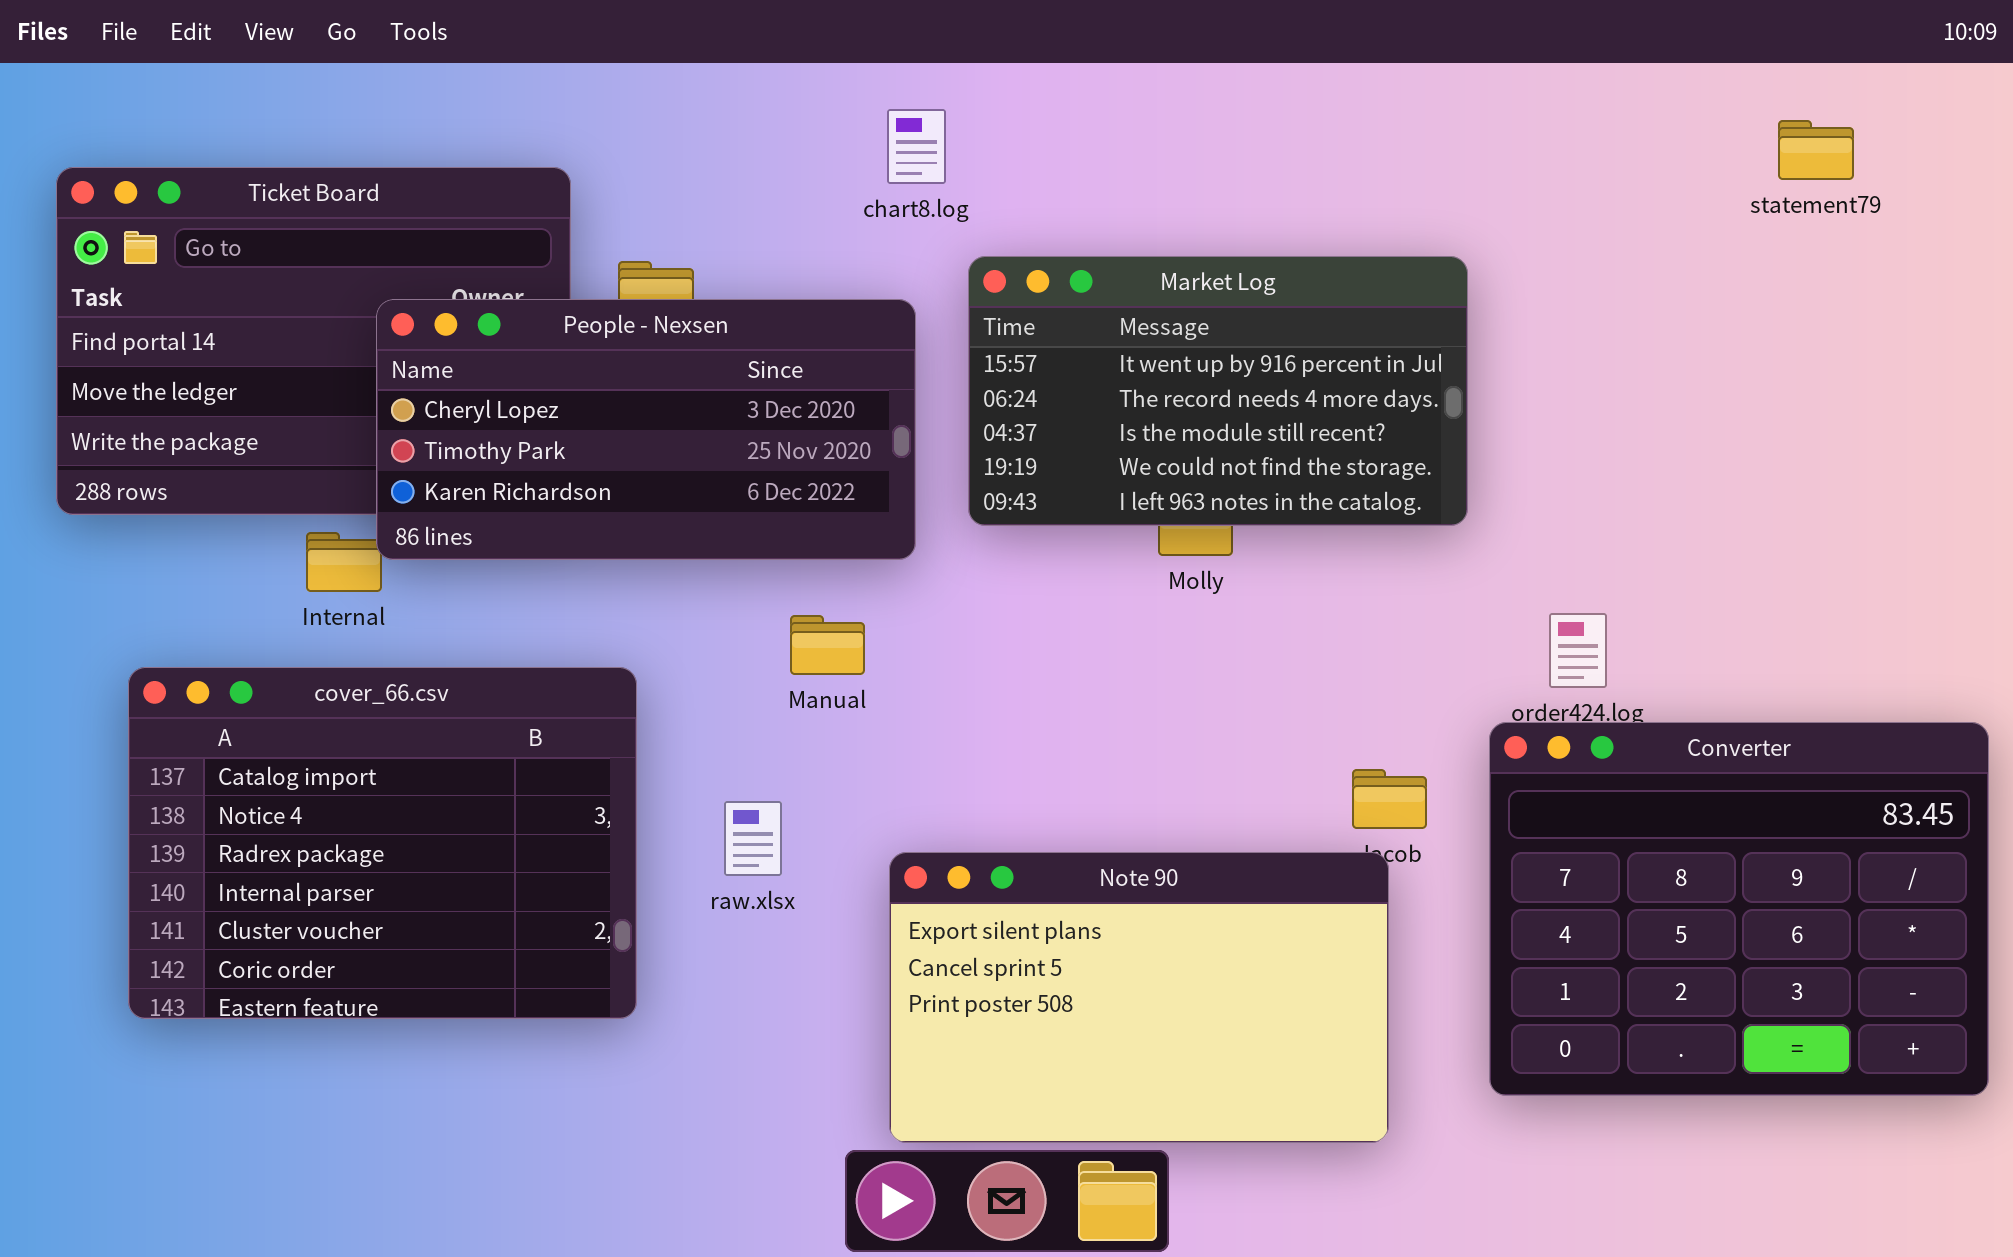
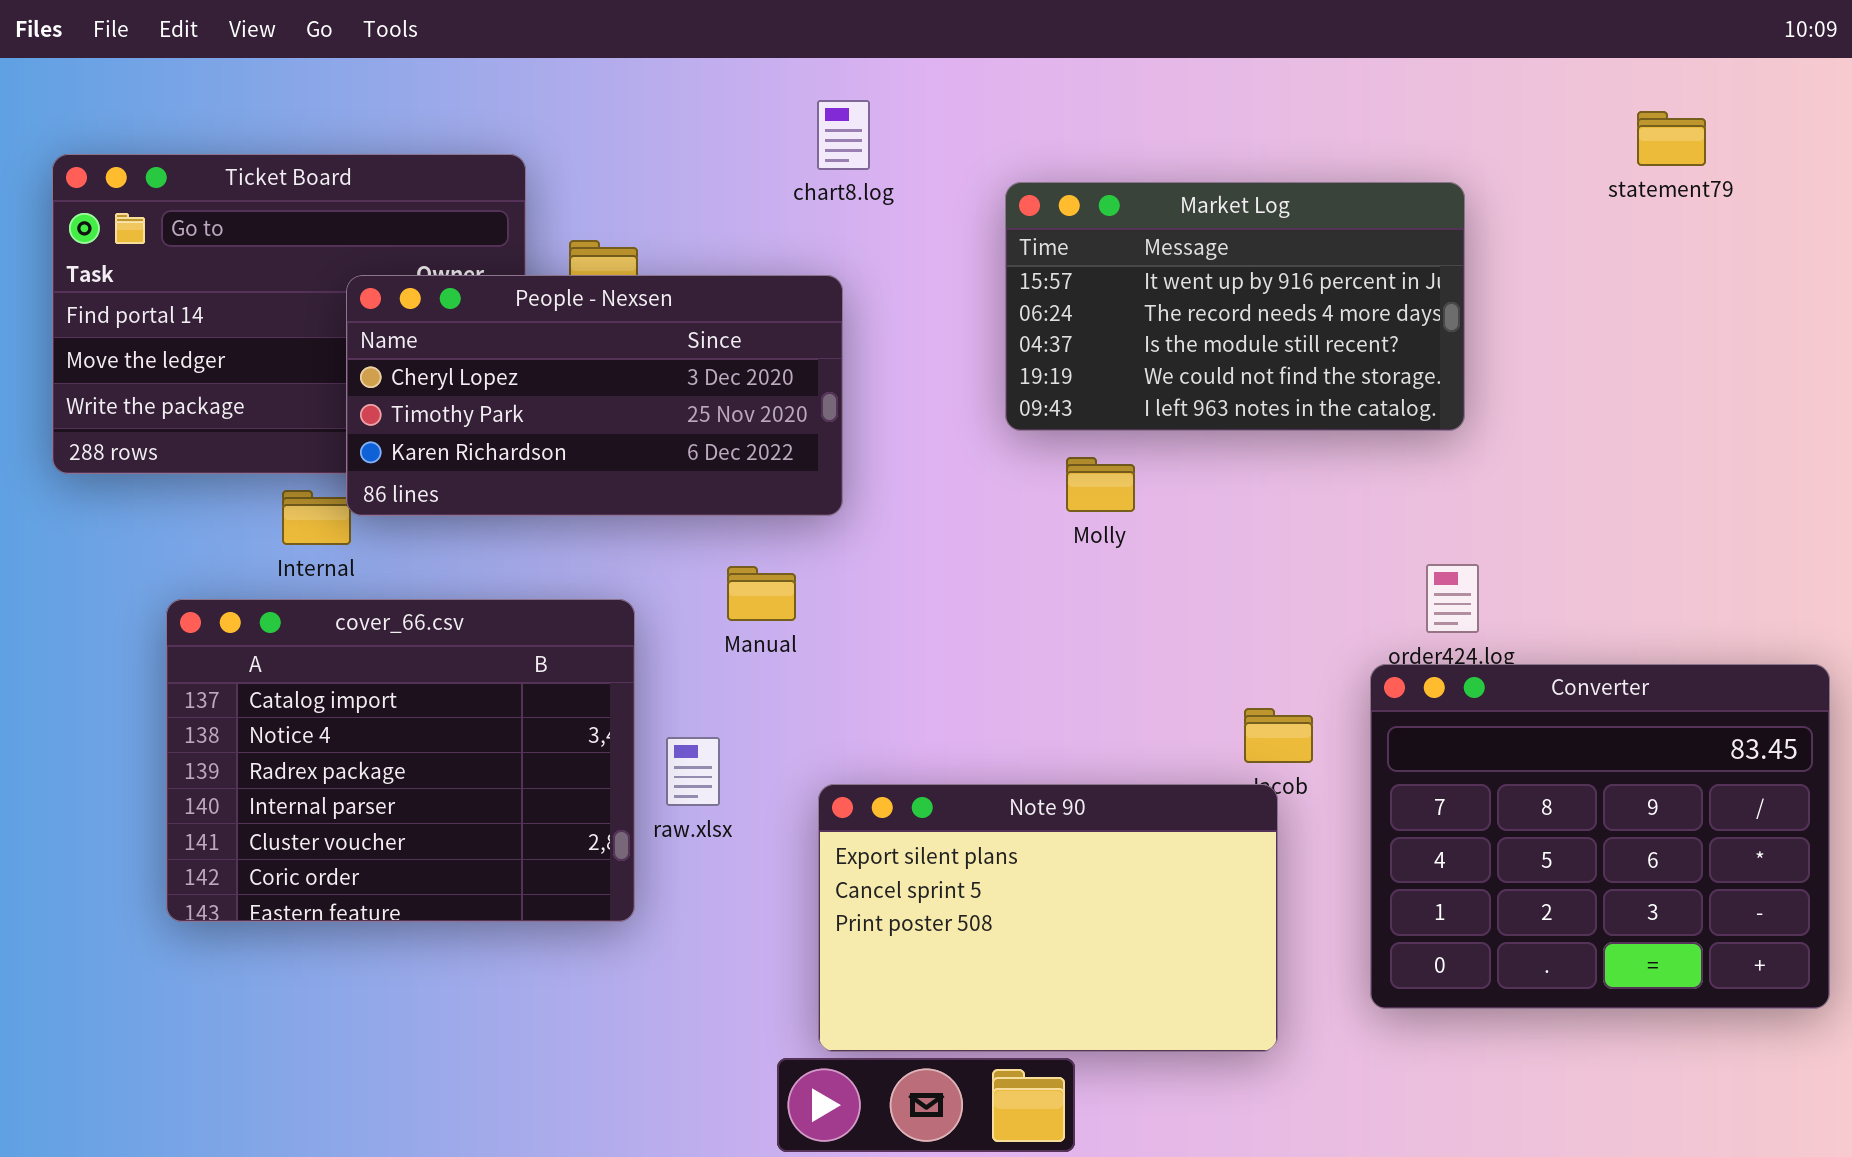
Market Log: [968,256,1468,526] -> [1005,182,1465,431], moved
cover_66.csv: [128,667,637,1019] -> [166,599,635,922], moved

